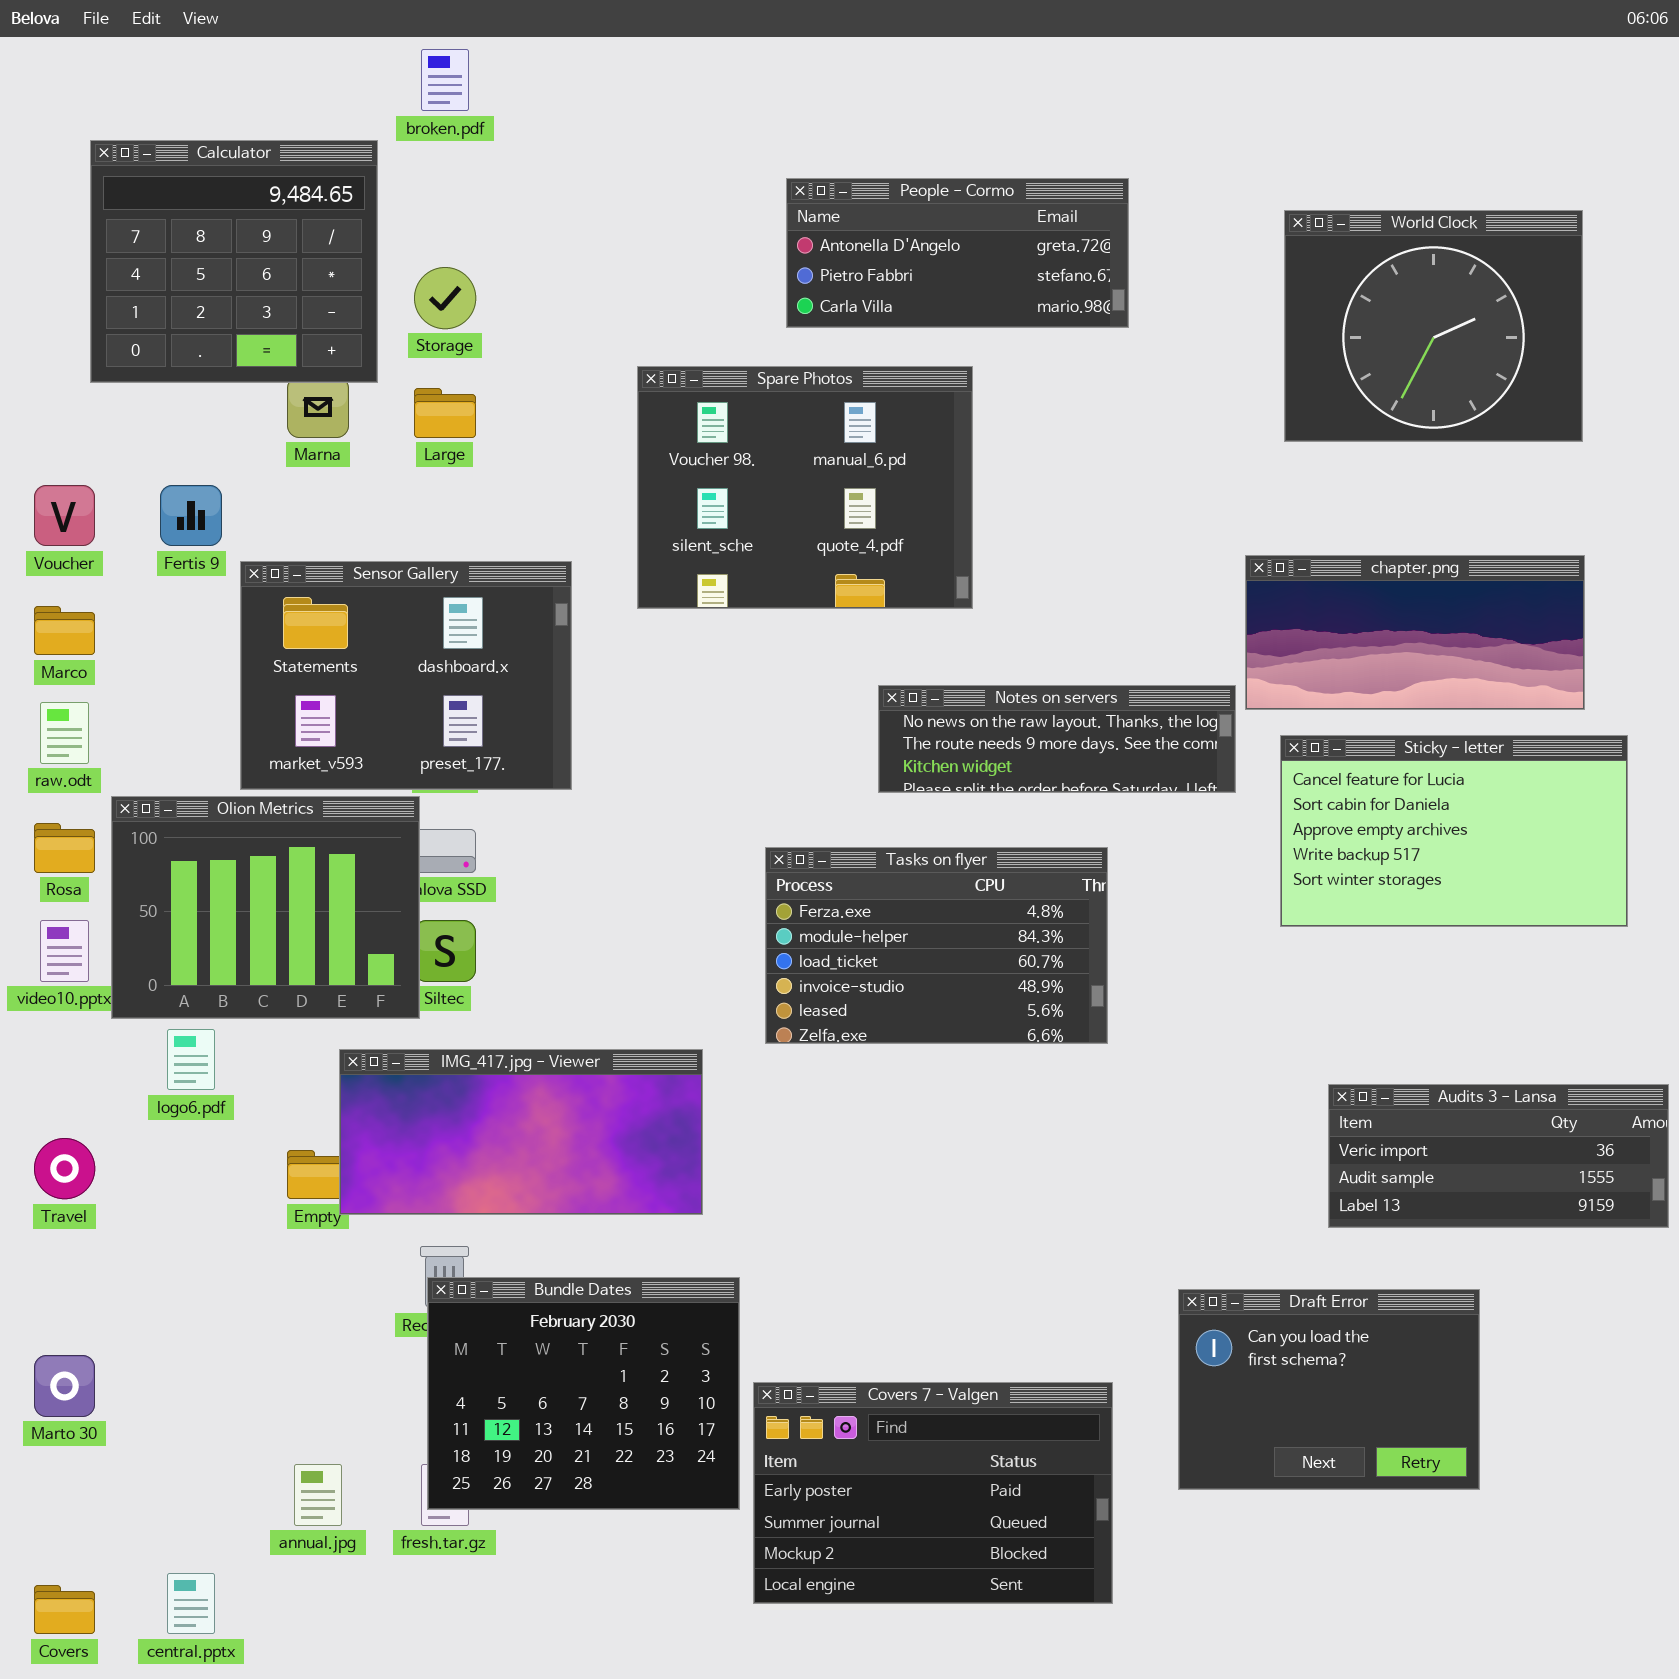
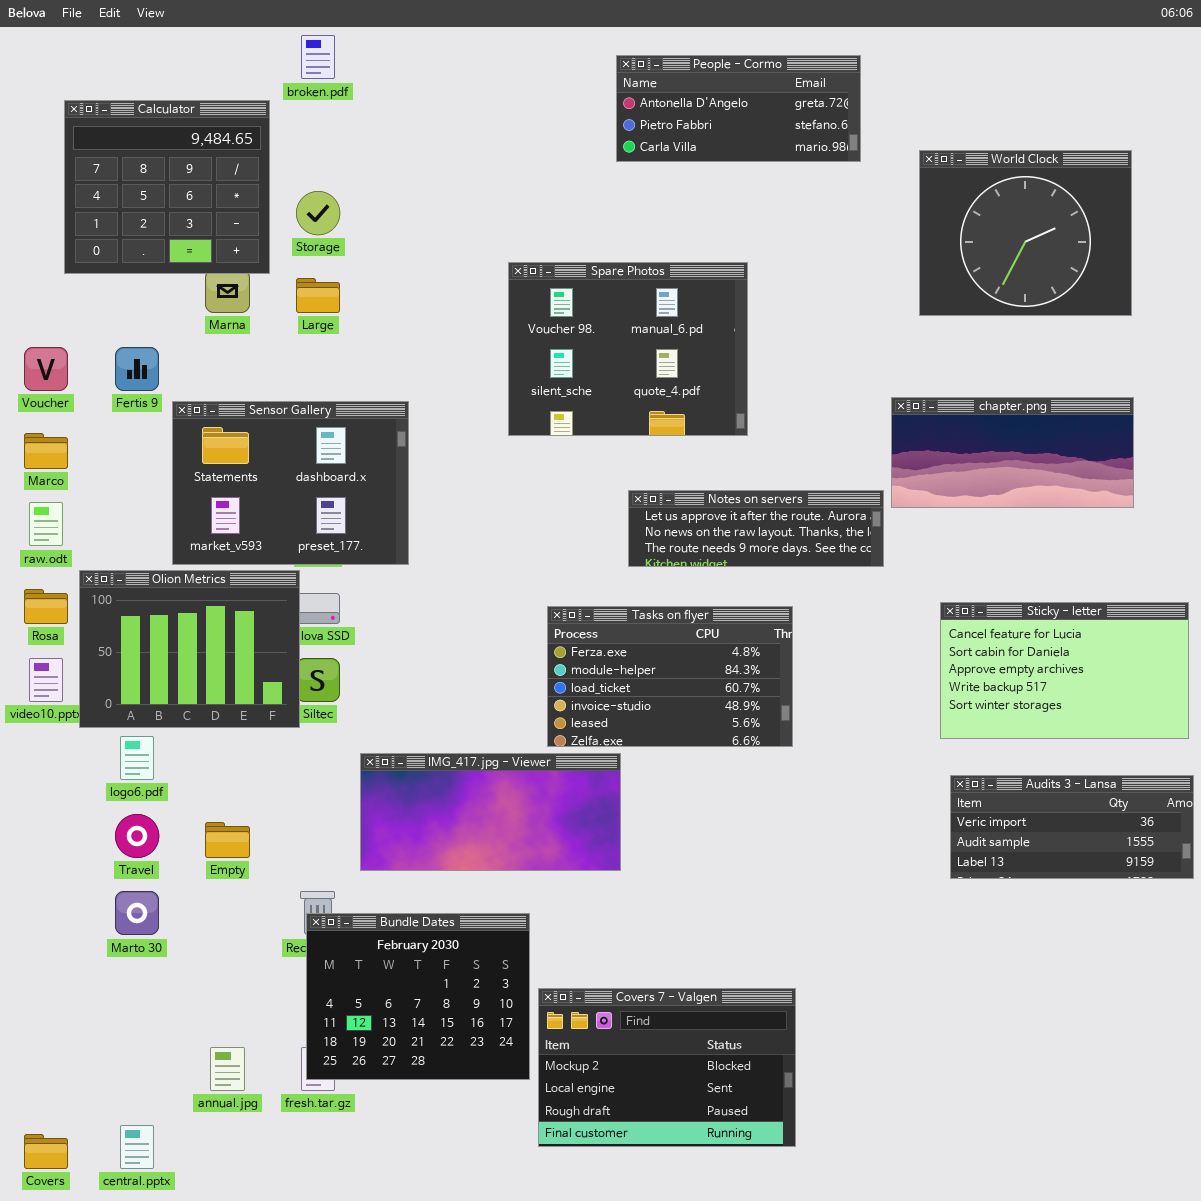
People - Cormo: [786,178,1129,328] -> [616,55,861,162], moved
Spare Photos: [637,366,973,609] -> [508,262,748,436], moved
Notes on servers: [878,685,1236,793] -> [628,490,884,567], scrolled up 1 row
Sticky - letter: [1280,735,1628,927] -> [940,602,1189,739], moved
IMG_417.jpg - Viewer: [339,1049,703,1215] -> [360,753,621,871], moved
Travel: [34,1138,95,1199] -> [115,814,159,858], moved
Draft Error: [1178,1289,1480,1490] -> none, closed
Marto 30: [34,1355,95,1417] -> [115,891,159,935], moved
Covers 7 - Valgen: [753,1382,1113,1604] -> [538,988,796,1147], scrolled down 2 rows

